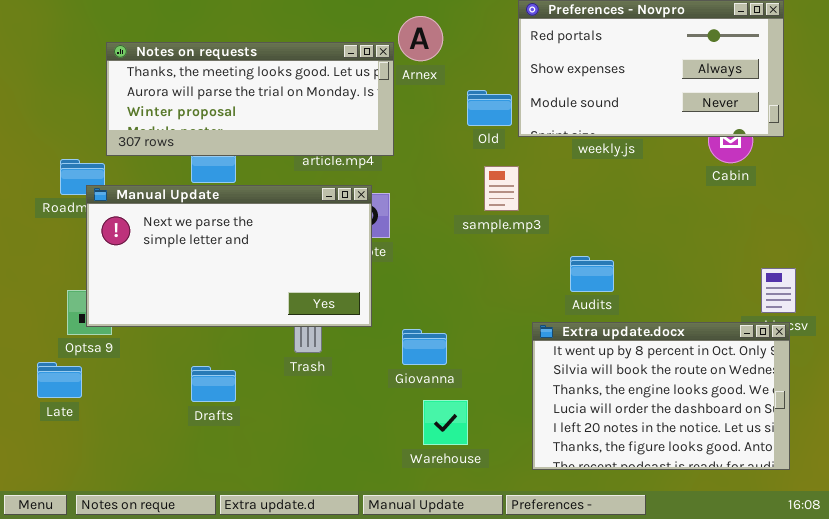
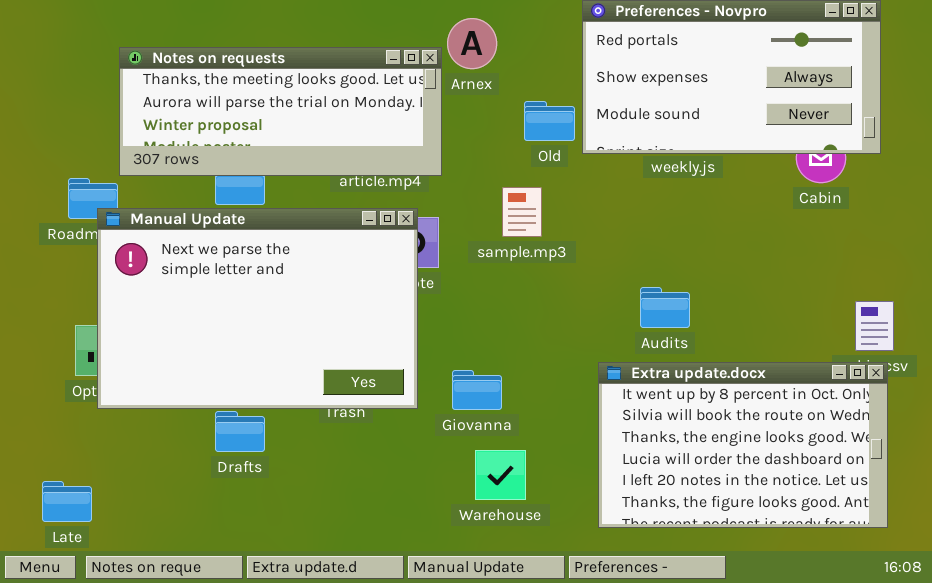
sample.mp3: [484,166,519,211] -> [502,187,542,237], moved
Manual Update: [86,185,372,327] -> [97,208,418,409], resized
Late: [37,362,82,398] -> [42,481,92,522], moved

